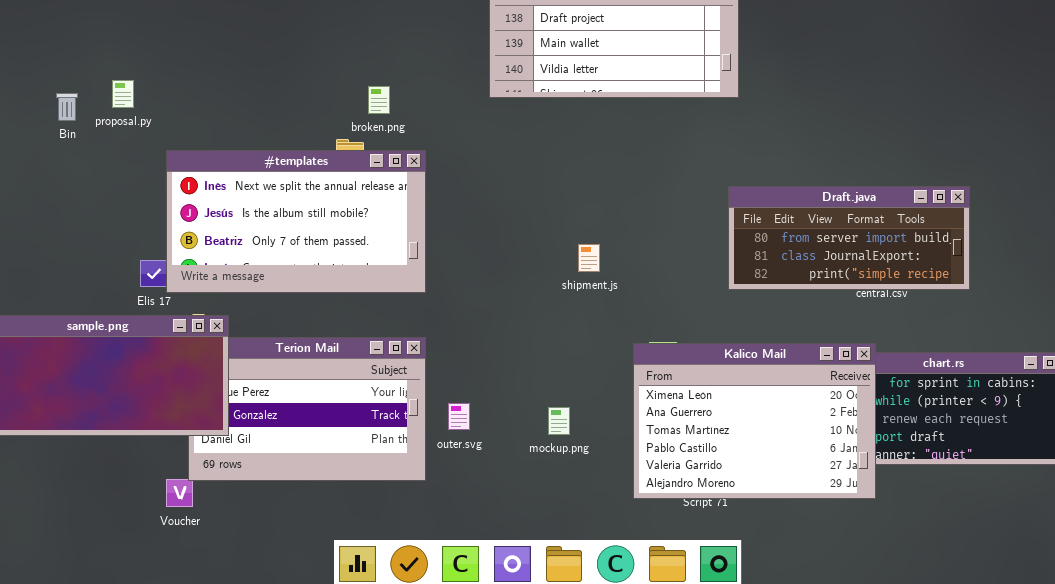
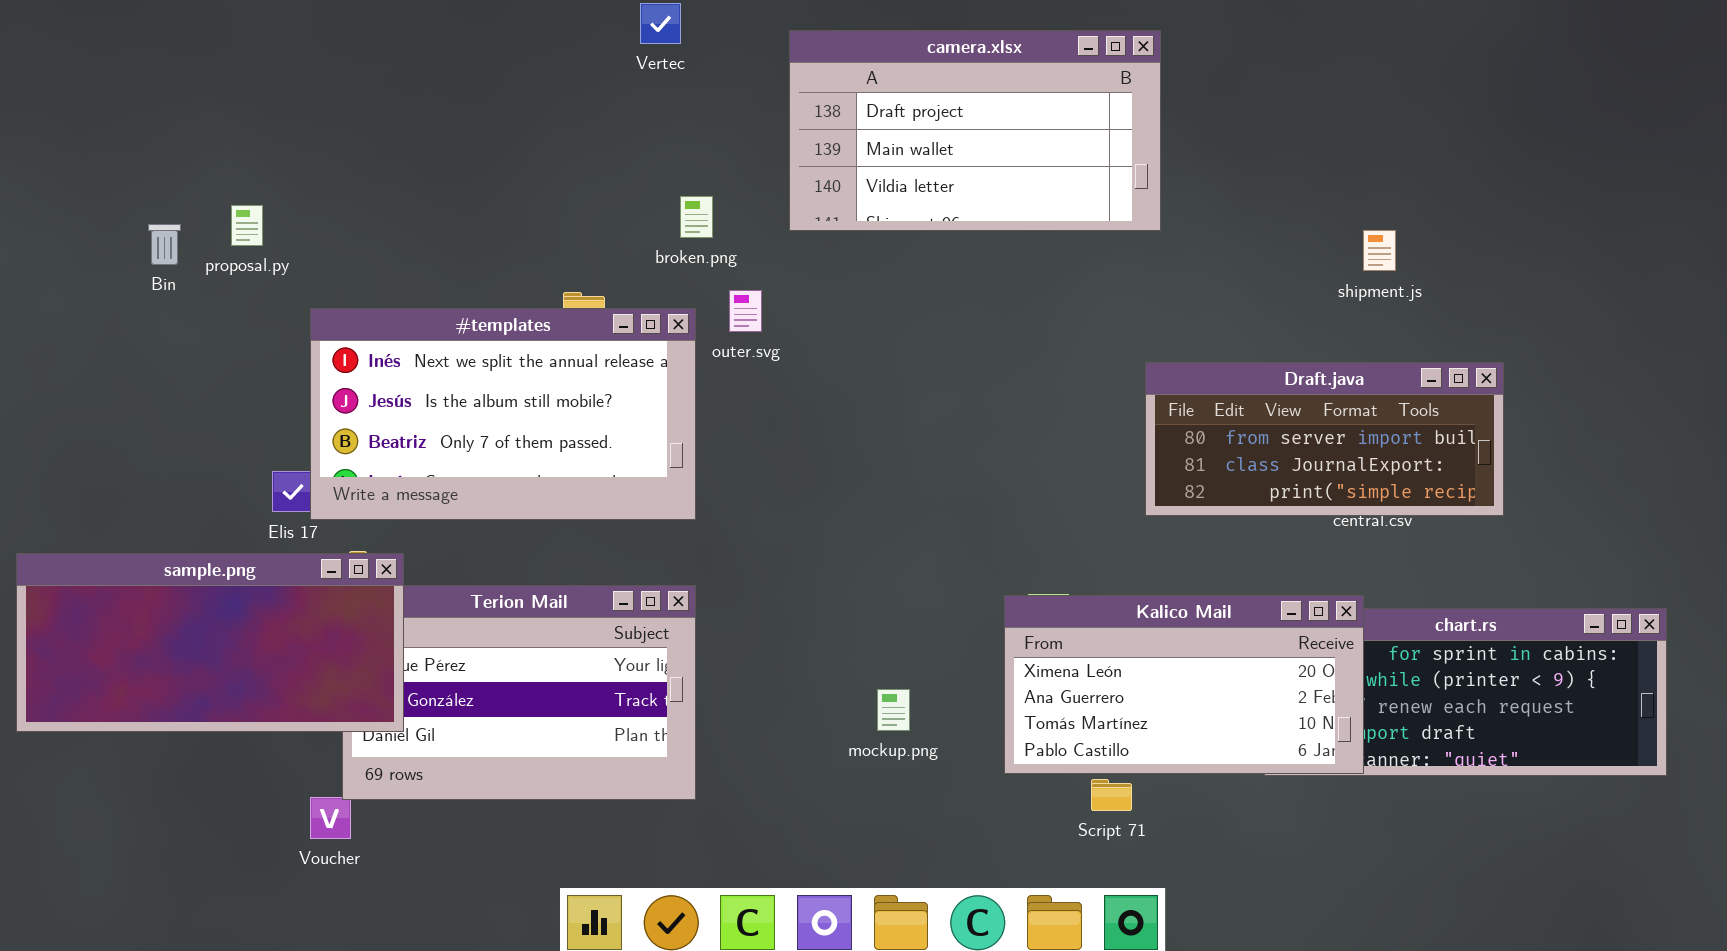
broken.png: [368,86,390,114] -> [680,196,713,238], moved
shipment.js: [578,244,600,272] -> [1363,230,1396,271], moved
Kalico Mail: [633,343,876,499] -> [1004,595,1364,774], resized
outer.svg: [448,403,470,430] -> [729,290,762,332], moved

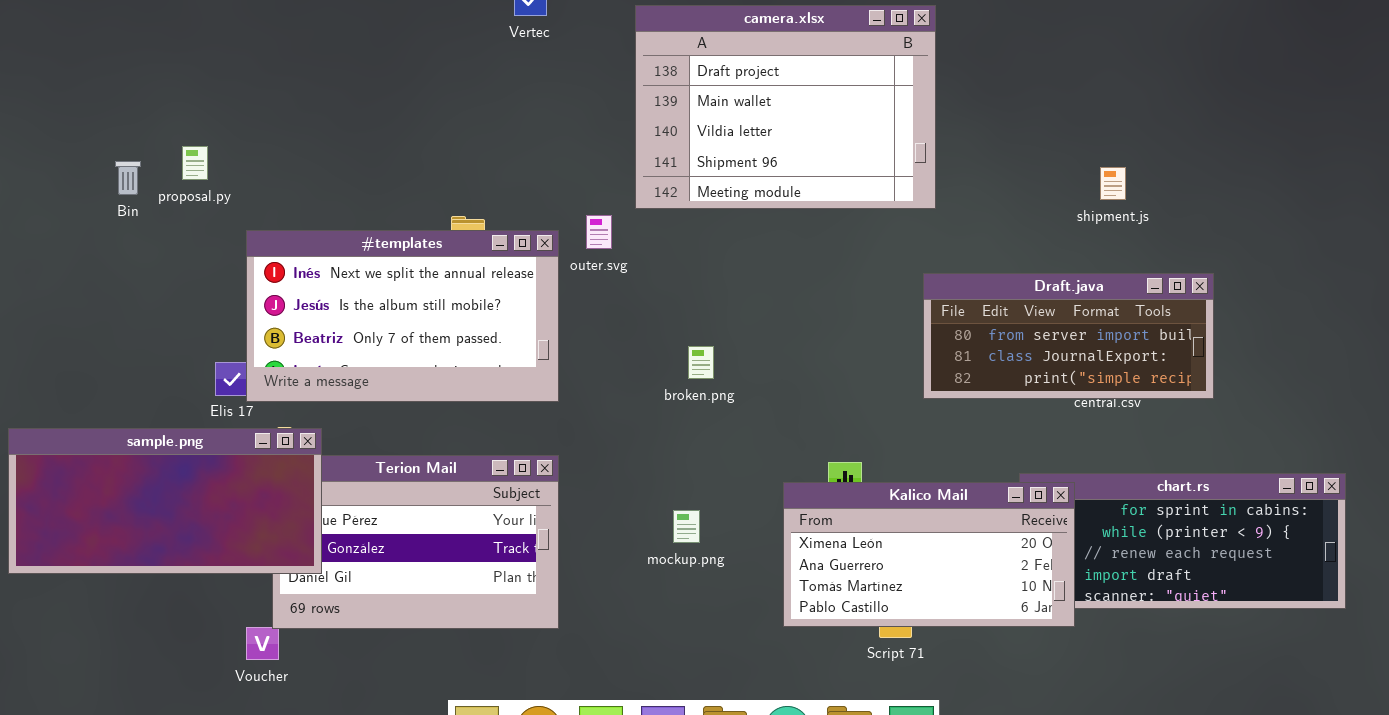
camera.xlsx: [789,30,1161,231] -> [635,5,936,209], resized
broken.png: [680,196,713,238] -> [688,346,714,379], moved
Kalico Mail: [1004,595,1364,774] -> [783,482,1075,627], moved
mockup.png: [877,689,910,731] -> [673,510,700,543], moved

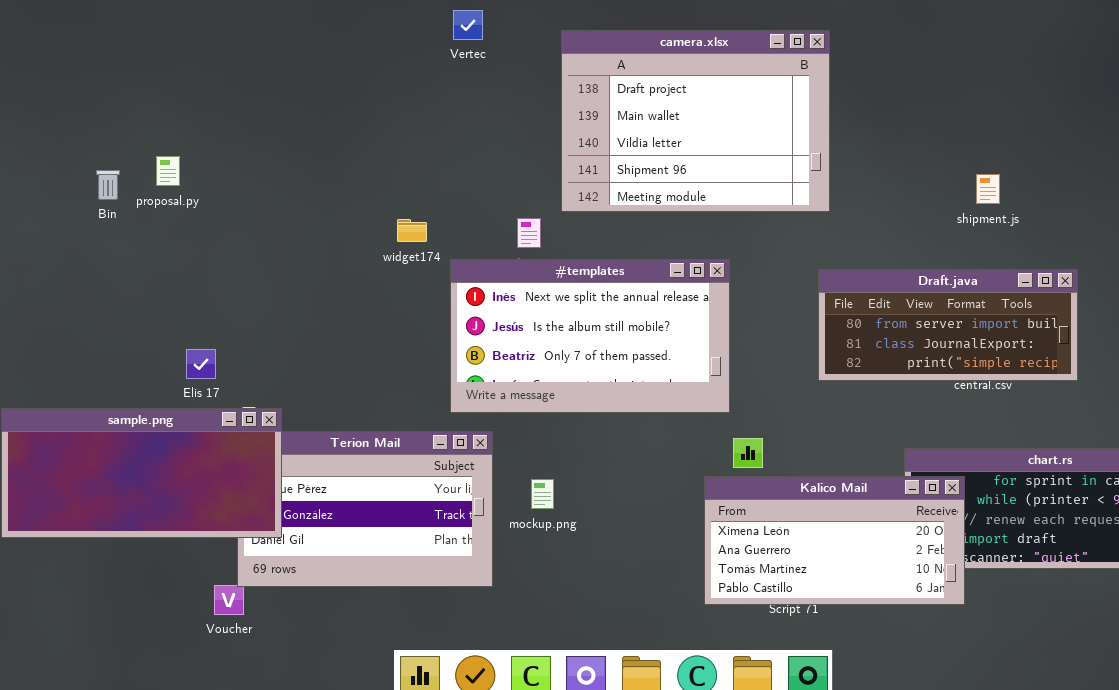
#templates: [246,230,559,402] -> [450,259,730,413], moved
Kalico Mail: [783,482,1075,627] -> [704,476,965,605], moved
mockup.png: [673,510,700,543] -> [531,479,554,509], moved

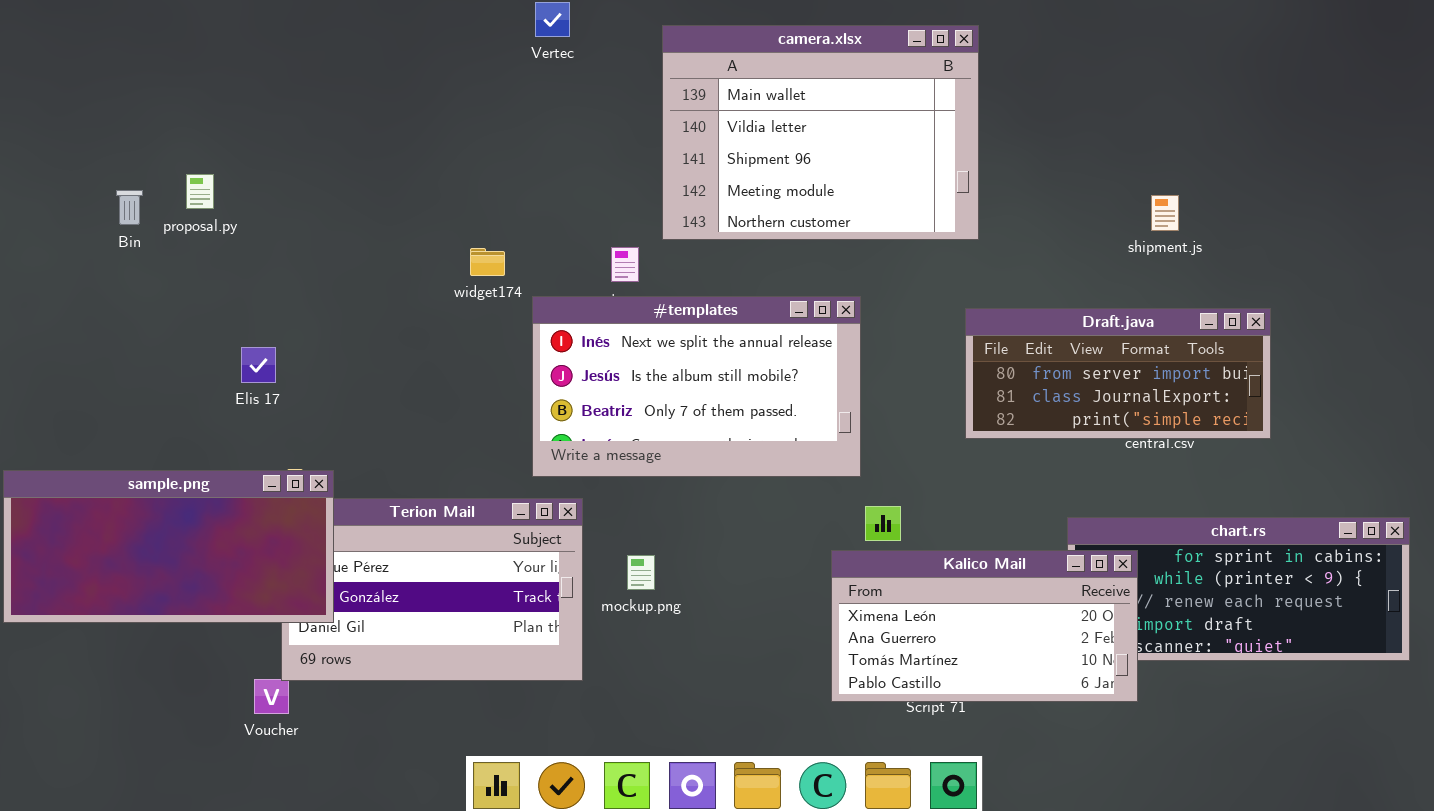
camera.xlsx: [561,30,830,212] -> [662,25,979,240], scrolled down 1 row
Elis 17: [186,349,216,379] -> [241,347,276,383], moved

